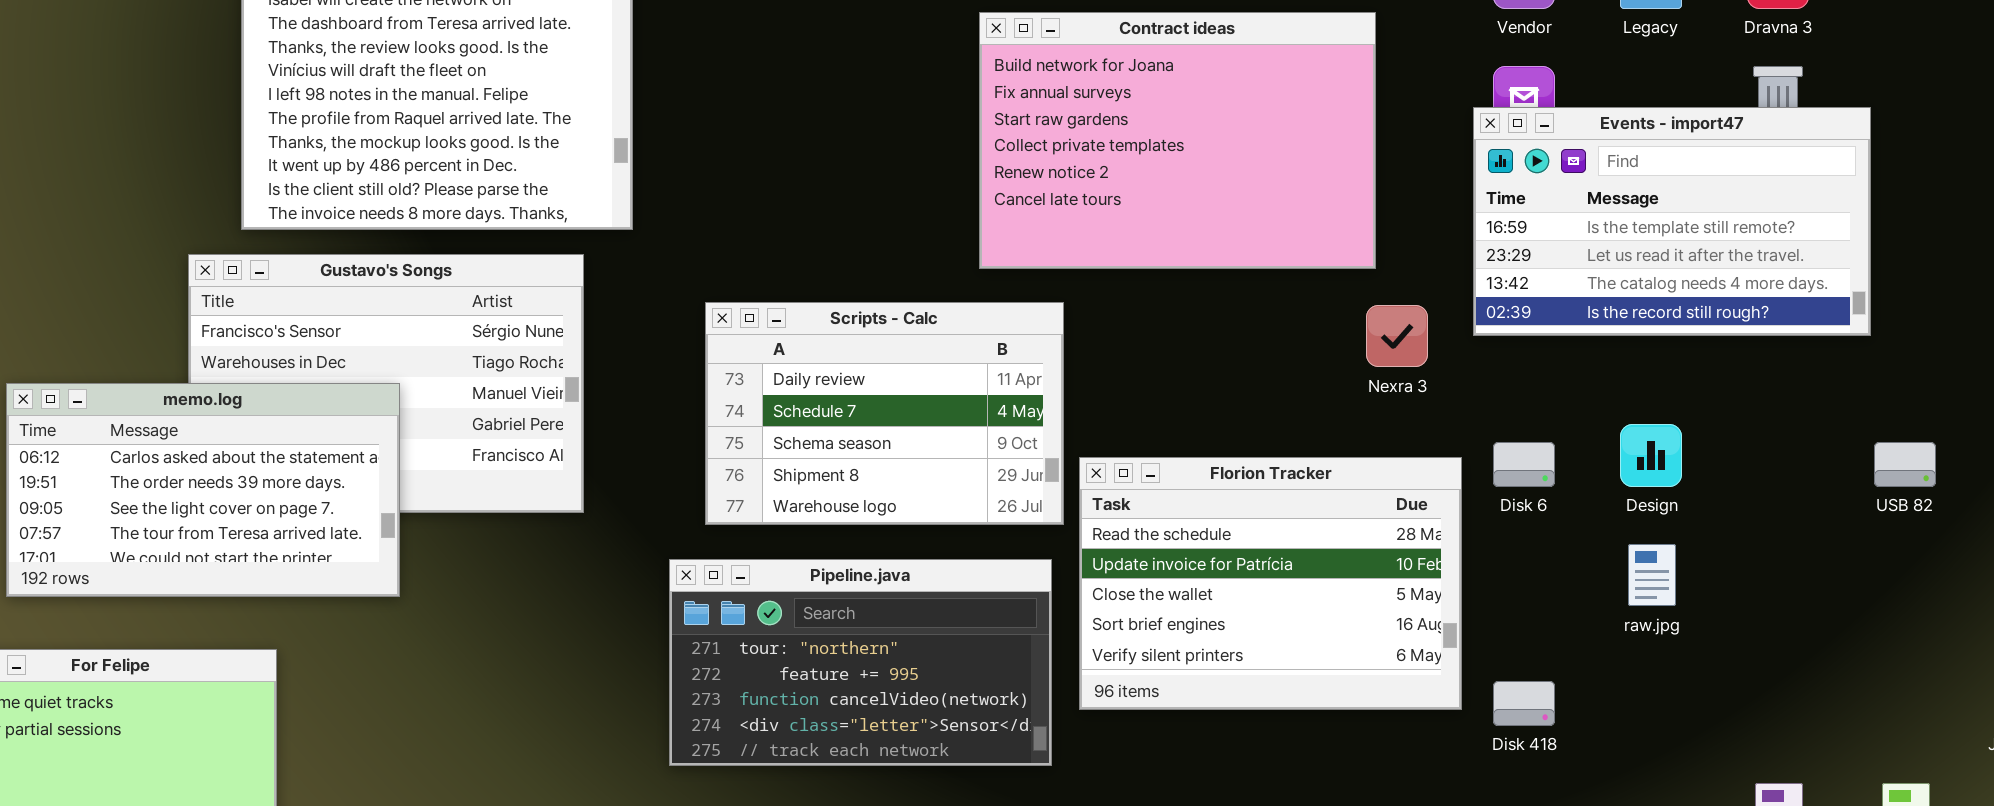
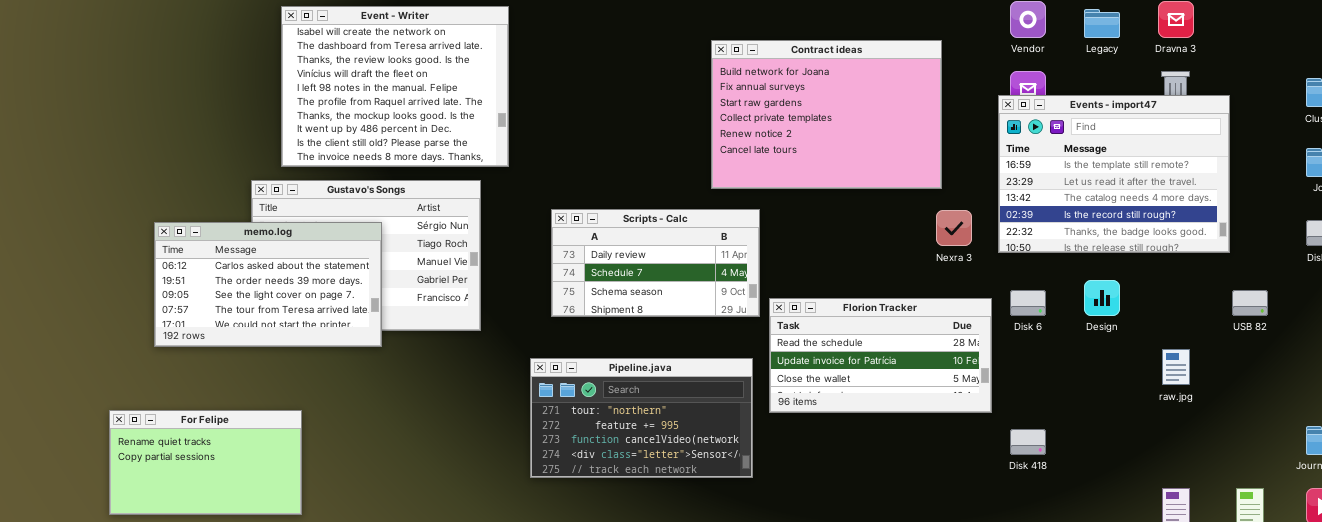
Events - import47: [1473,107,1871,336] -> [998,95,1230,253], resized
Scripts - Calc: [705,302,1064,525] -> [551,209,760,317], resized
memo.log: [6,383,400,597] -> [154,222,382,347], moved
Florion Tracker: [1079,457,1462,710] -> [769,298,992,413], resized
raw.jpg: [1628,544,1676,606] -> [1162,349,1190,385], moved

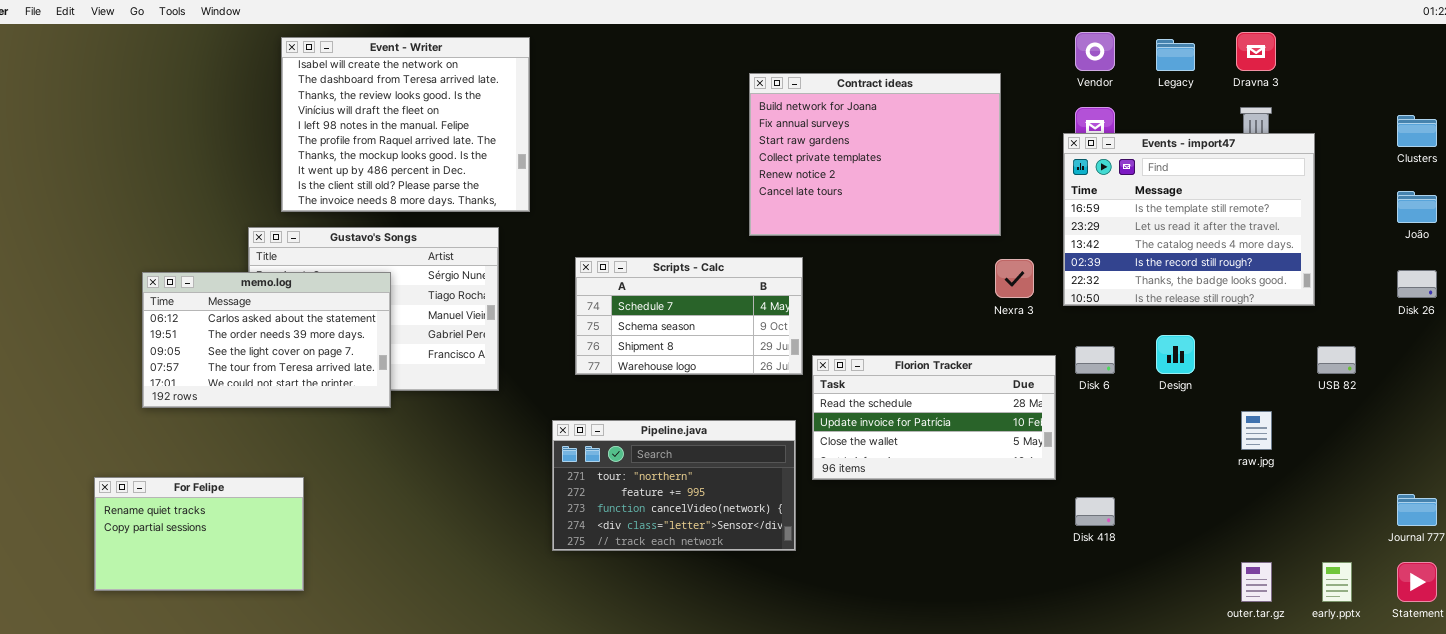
Scripts - Calc: [551,209,760,317] -> [575,257,803,375], scrolled down 1 row

